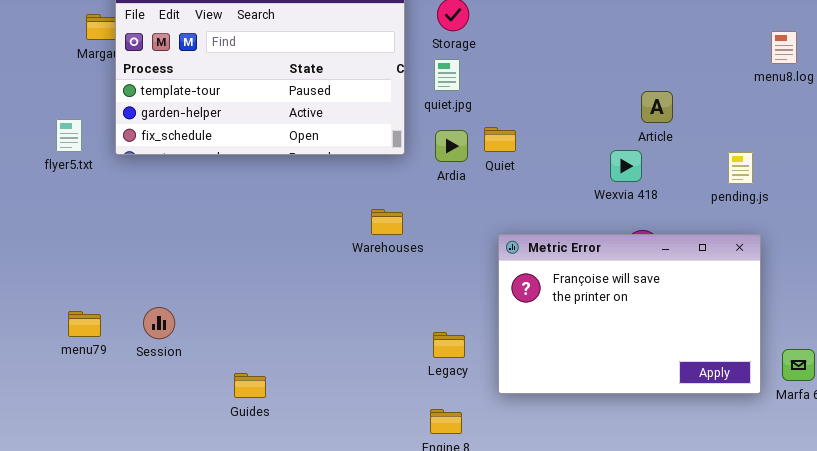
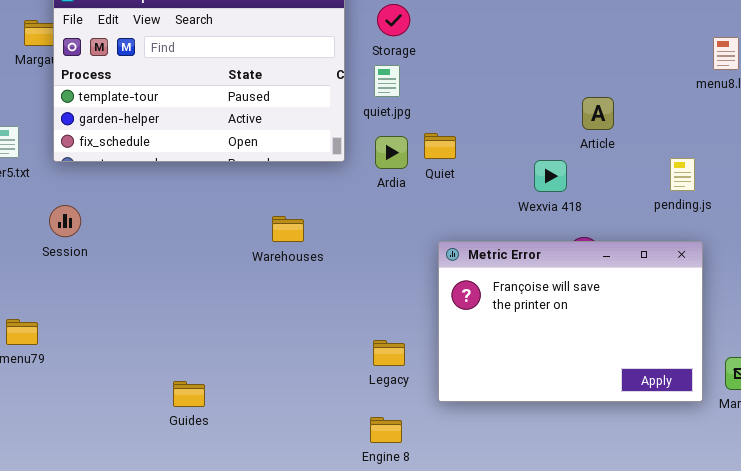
Wexvia 418: [610,150,642,182] -> [534,160,567,192], moved
Warehouses: [371,209,403,235] -> [272,216,304,242], moved
Session: [143,307,175,339] -> [49,205,81,237], moved

